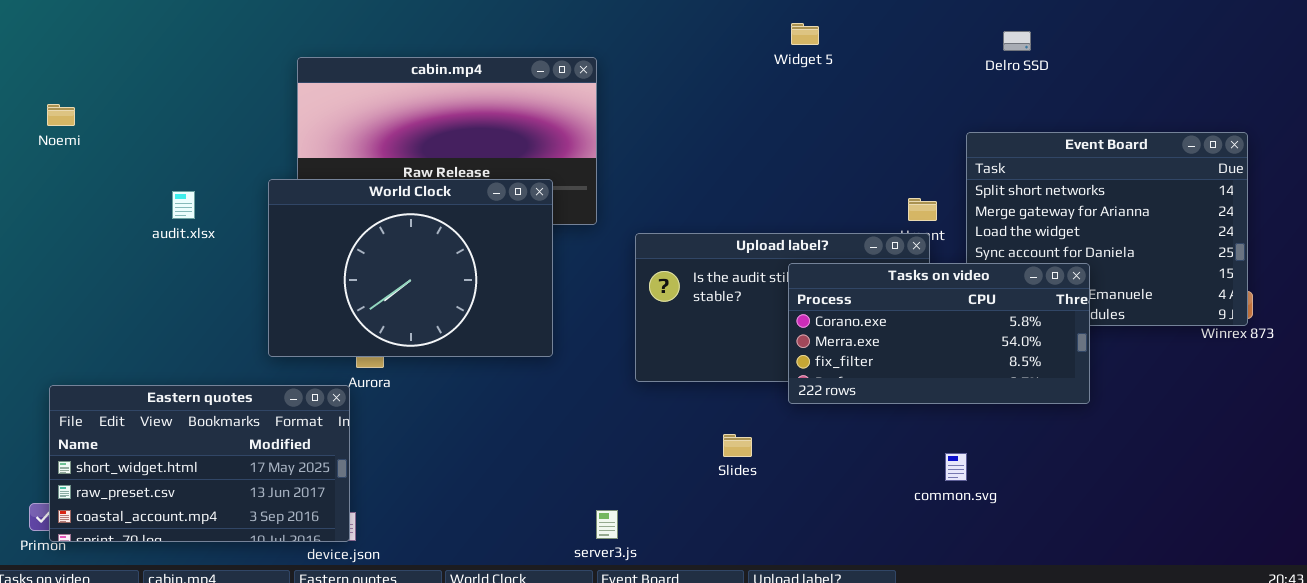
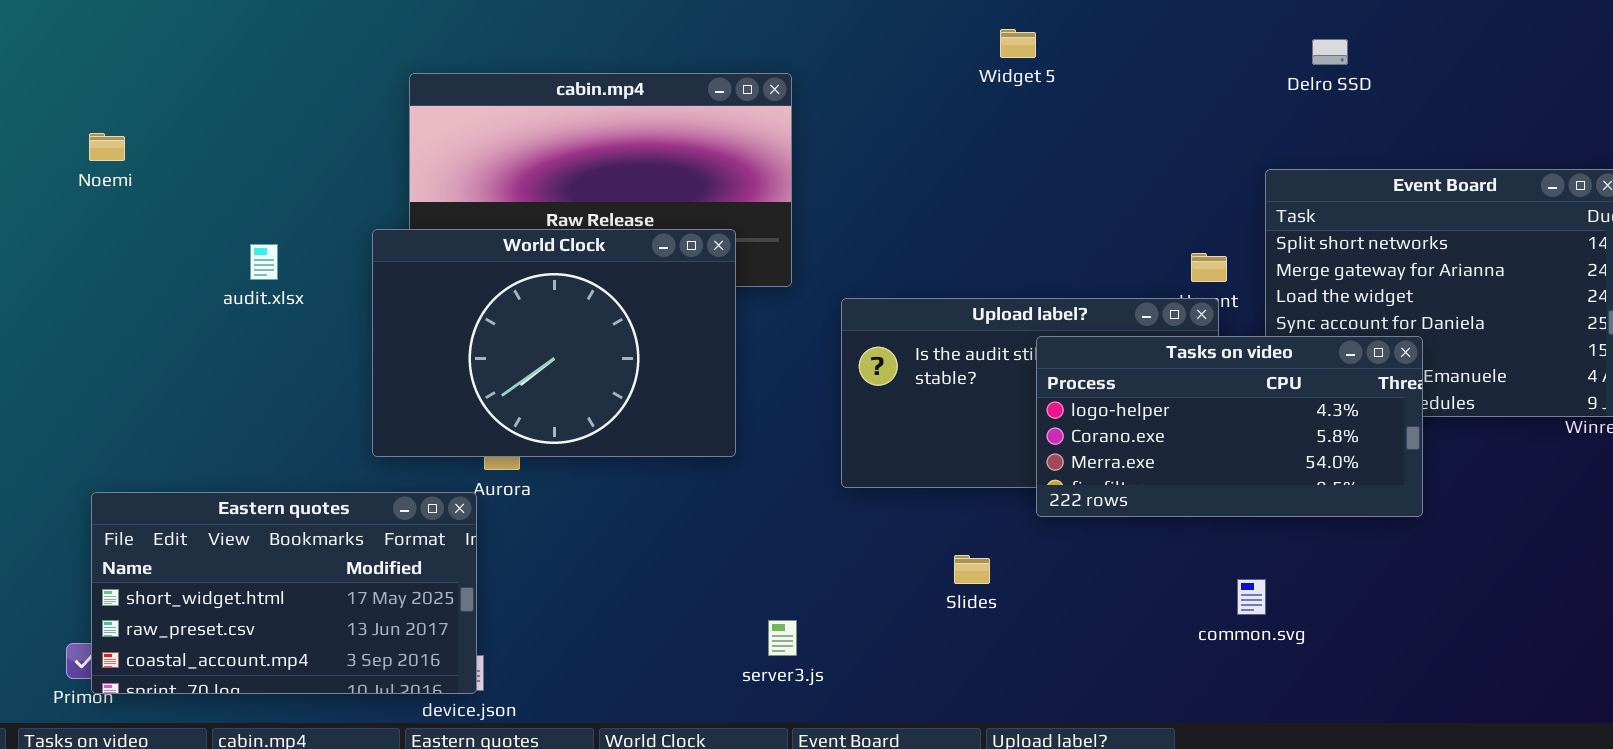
Widget 5: [791,23,819,45] -> [1000,29,1036,58], moved
Tasks on video: [788,263,1090,404] -> [1036,336,1423,517], scrolled up 1 row
server3.js: [596,510,618,539] -> [768,620,797,656], moved

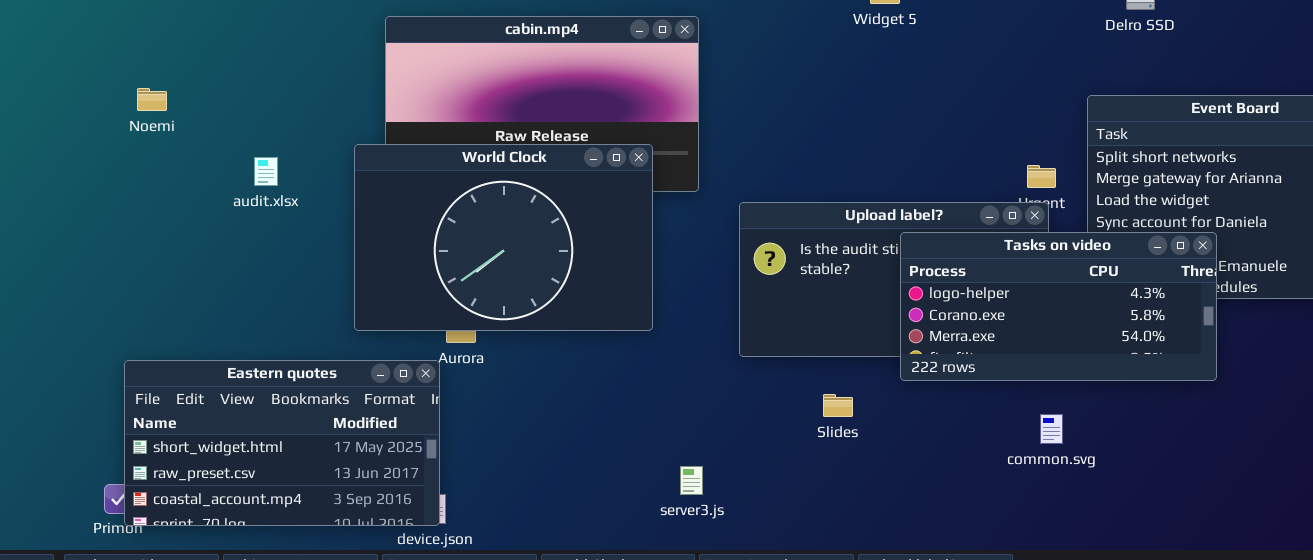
Noemi: [89,133,125,161] -> [137,88,167,111], moved
Slides: [954,555,990,584] -> [823,394,853,417], moved
common.svg: [1237,579,1266,615] -> [1040,414,1063,444], moved

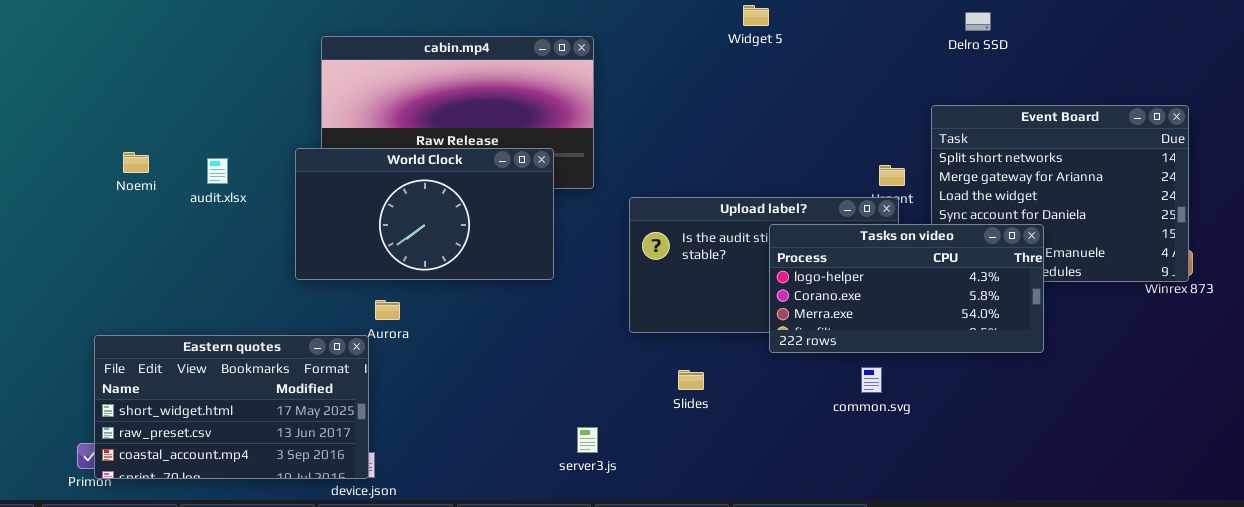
Noemi: [137,88,167,111] -> [123,152,149,173], moved
World Clock: [354,144,653,331] -> [295,148,554,280], resized
Slides: [823,394,853,417] -> [678,370,704,390], moved
common.svg: [1040,414,1063,444] -> [861,367,882,393], moved

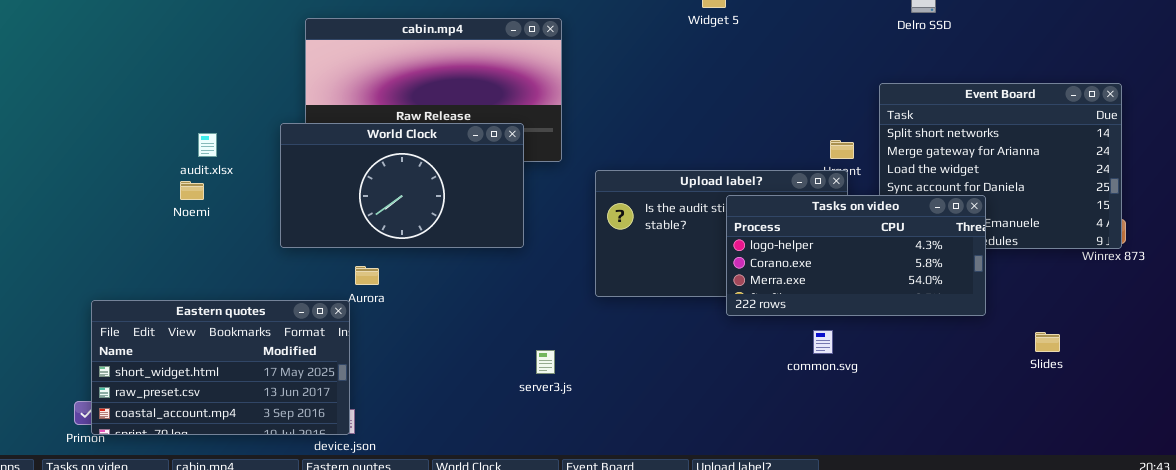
Noemi: [123,152,149,173] -> [180,181,204,200], moved
Slides: [678,370,704,390] -> [1035,332,1060,352], moved
server3.js: [577,427,598,453] -> [536,350,555,374], moved

